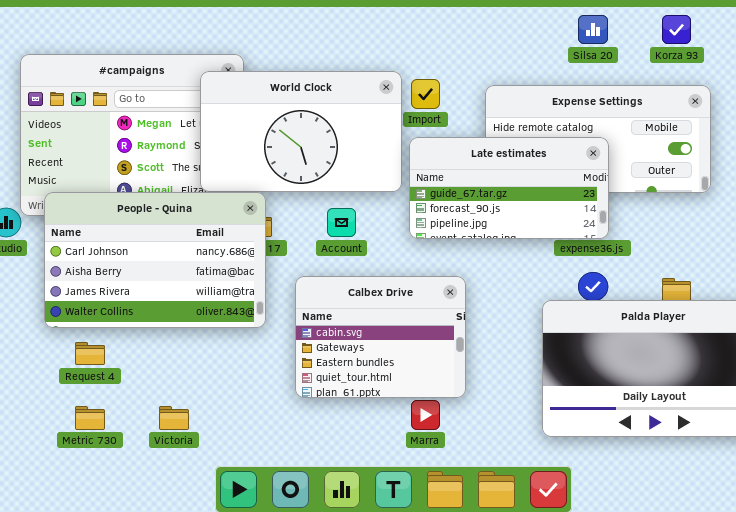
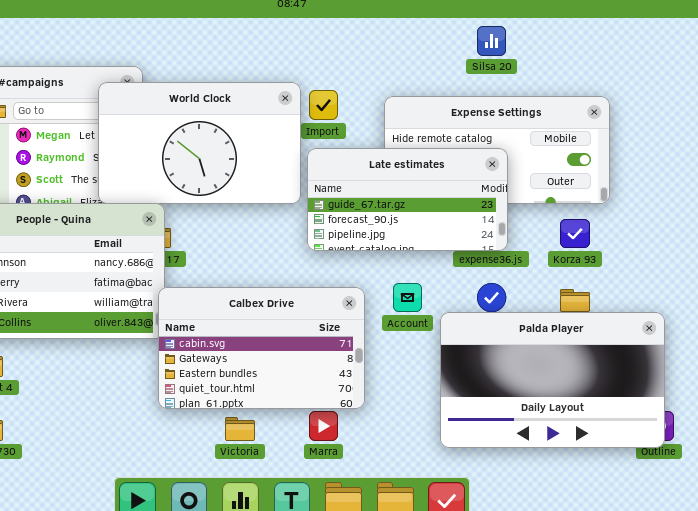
Korza 93: [662,15,691,44] -> [560,219,590,248], moved
Account: [327,208,356,237] -> [393,283,422,312], moved
Calbex Drive: [295,276,466,398] -> [158,287,365,409], resized
Victoria: [159,406,189,430] -> [225,417,255,441], moved

